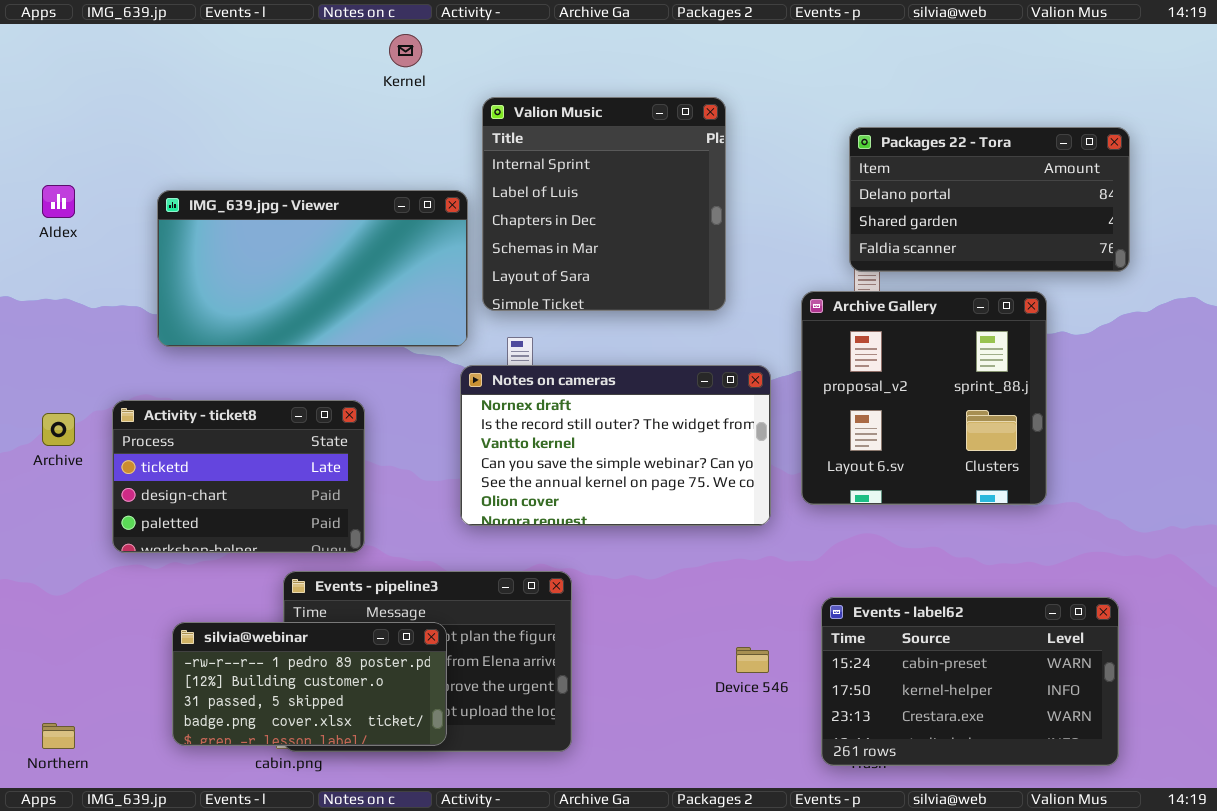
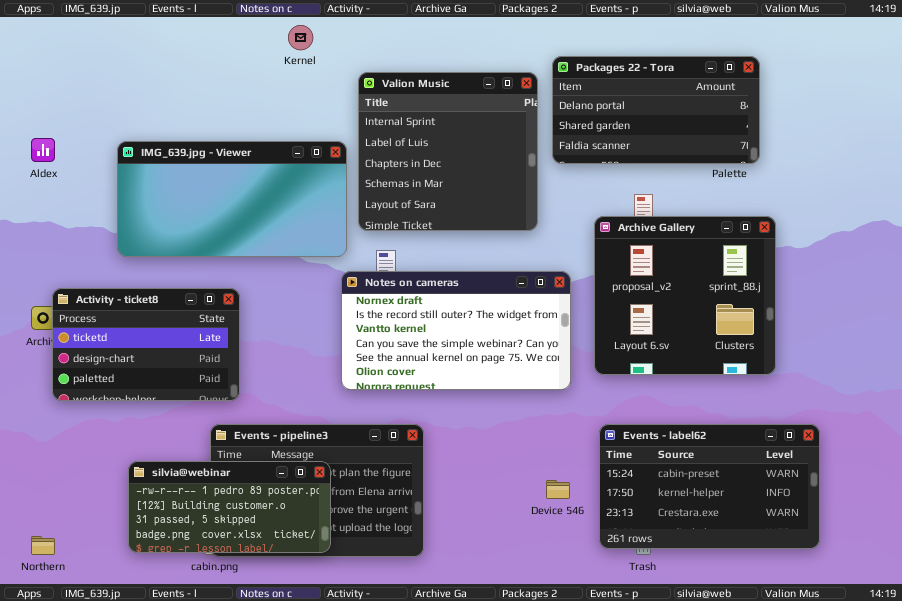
Packages 22 - Tora: [849,127,1130,272] -> [552,56,760,164], moved
Activity - ticket8: [112,400,365,553] -> [52,288,240,401], moved
Events - label62: [821,597,1119,766] -> [599,424,820,549], moved

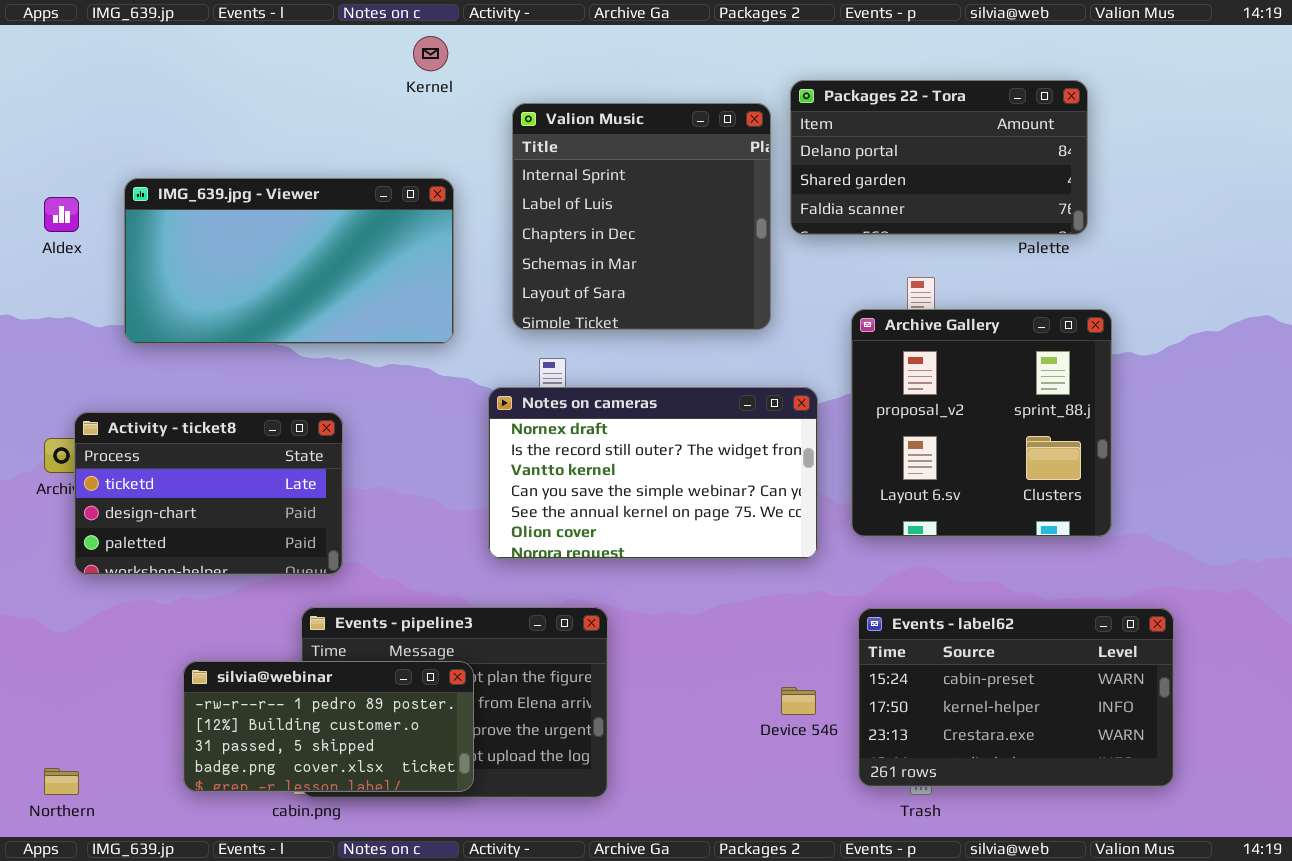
IMG_639.jpg - Viewer: [117,141,347,257] -> [124,178,454,344], moved

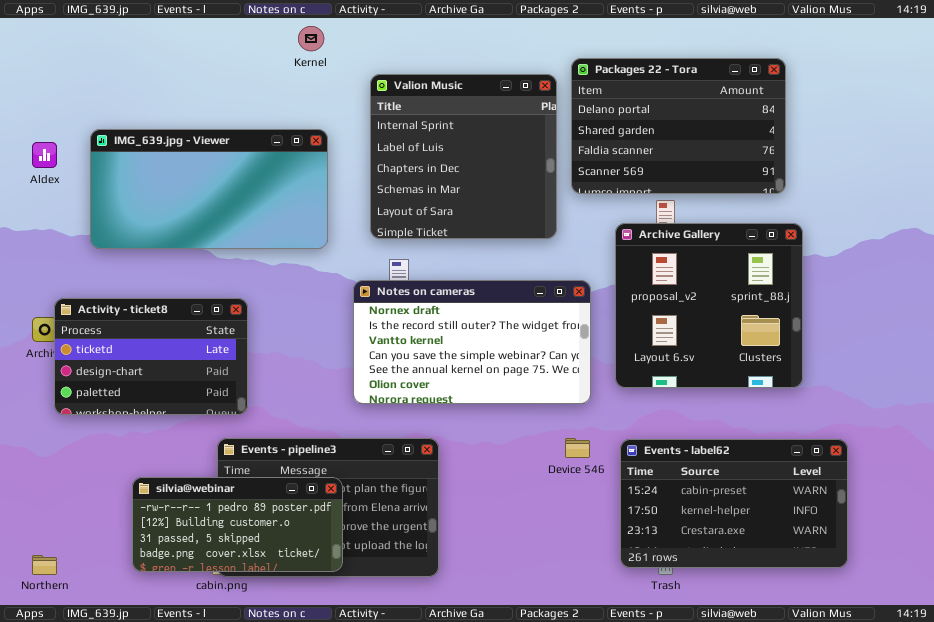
Packages 22 - Tora: [790,80,1088,235] -> [571,58,786,194], resized
Device 546: [781,687,816,715] -> [565,438,590,458], moved

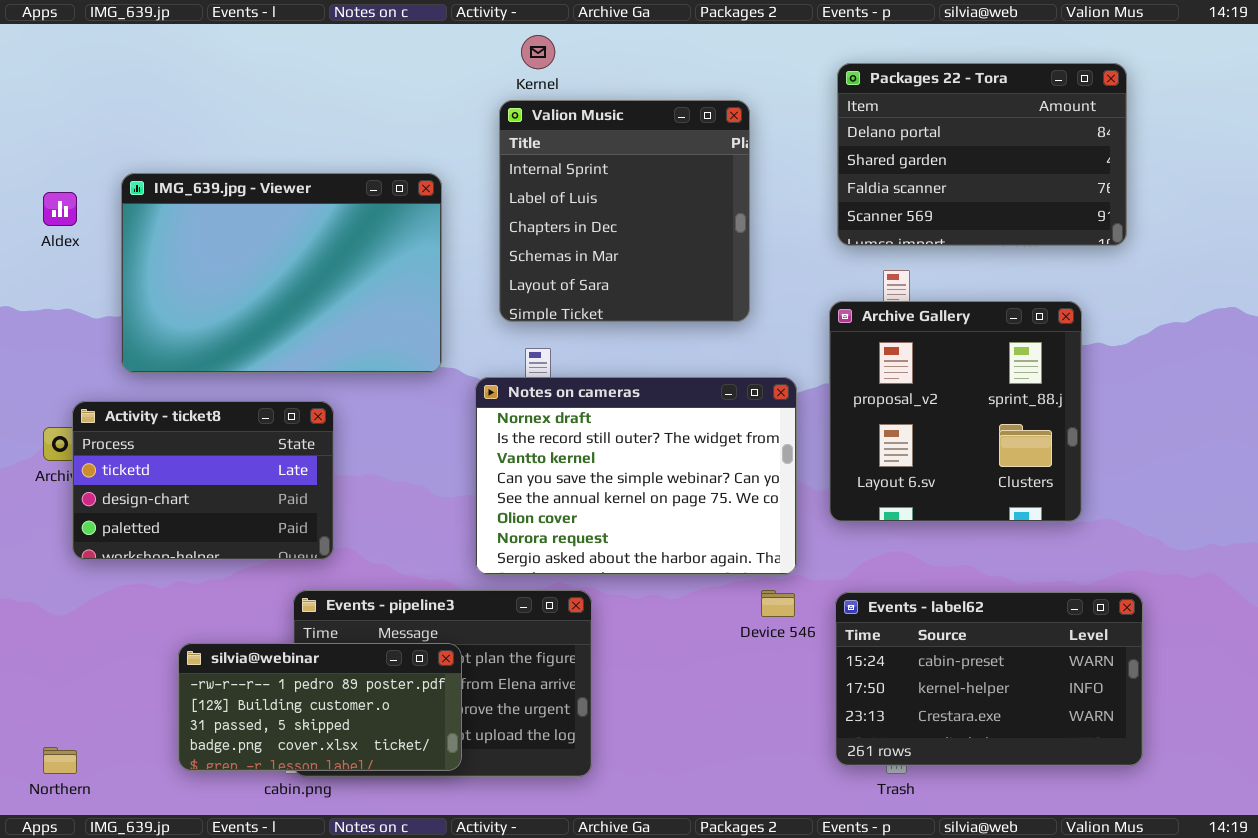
Kernel: [298,26,324,51] -> [521,35,555,69], moved
Packages 22 - Tora: [571,58,786,194] -> [837,63,1127,246], moved
IMG_639.jpg - Viewer: [90,129,328,249] -> [121,173,442,373], resized
Notes on cameras: [353,280,591,404] -> [475,377,797,575], resized

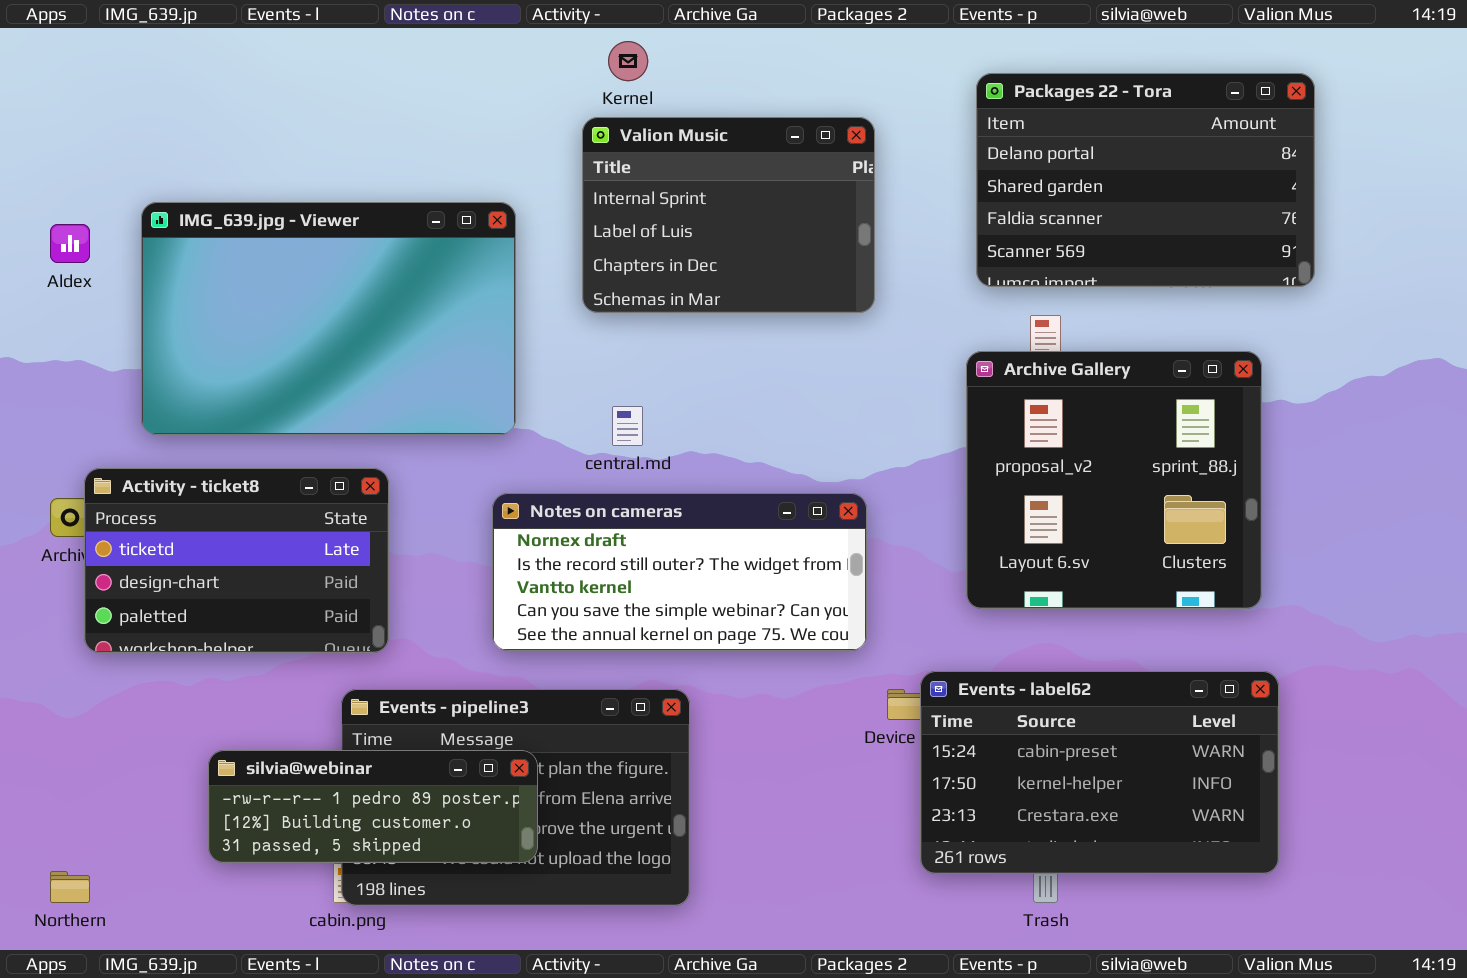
Valion Music: [499,100,750,322] -> [582,117,875,313], resized
Notes on cameras: [475,377,797,575] -> [492,493,867,651], moved, resized
Events - label62: [835,592,1143,766] -> [920,671,1279,874], moved
silvia@webinar: [178,643,462,771] -> [208,750,538,863], resized

